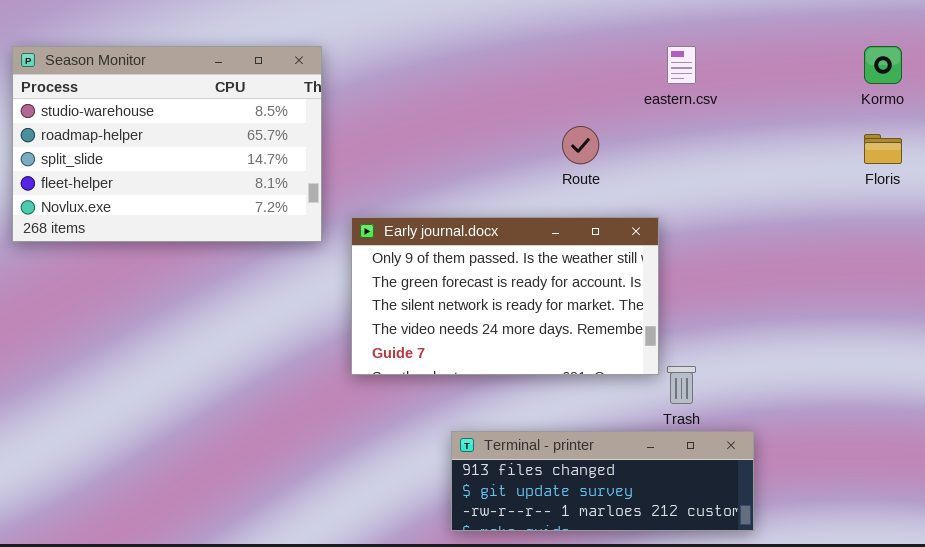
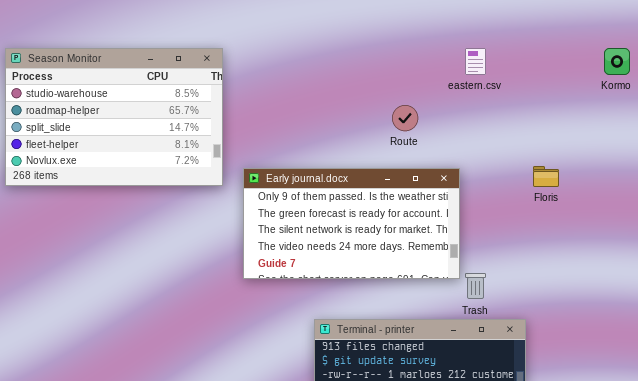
Floris: [864,134,902,164] -> [533,166,559,187], moved

